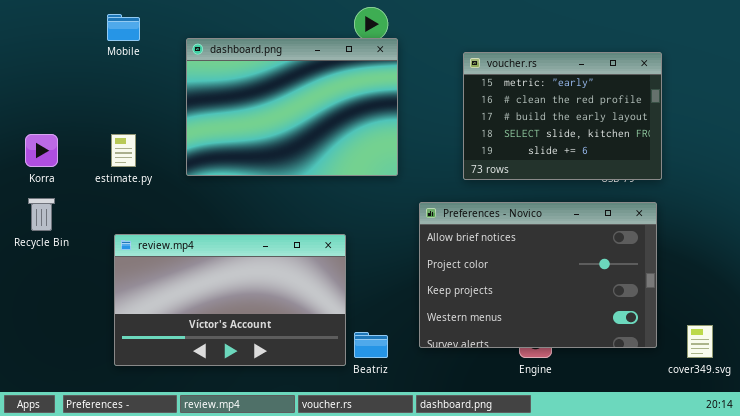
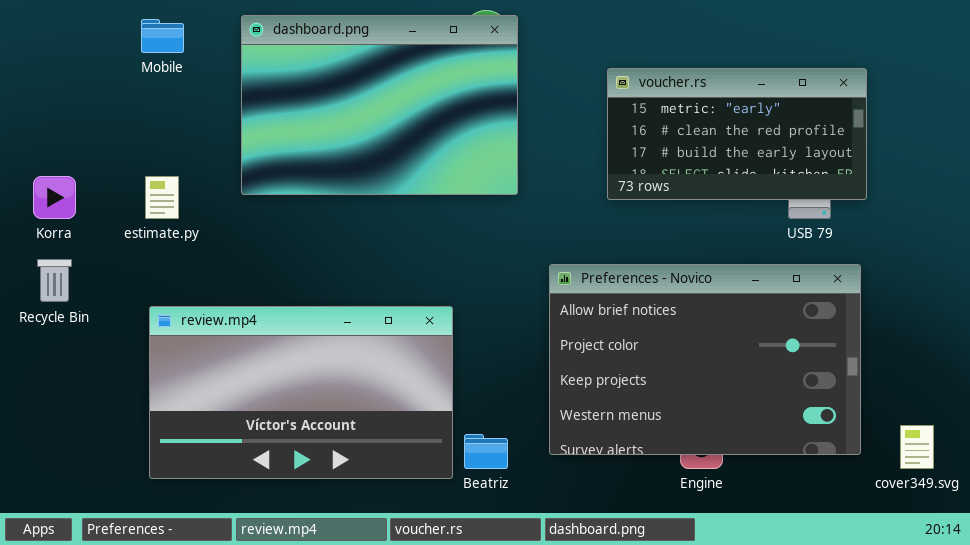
dashboard.png: [186,38,398,176] -> [241,15,518,195], moved
voucher.rs: [463,52,662,180] -> [607,68,867,200], resized

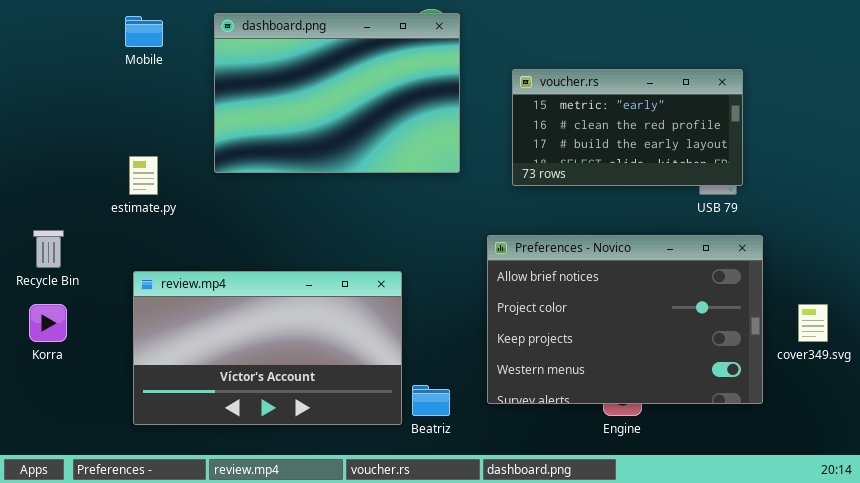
voucher.rs: [607,68,867,200] -> [512,69,743,186], moved
Korra: [33,176,76,219] -> [29,304,67,342], moved
cover349.svg: [900,425,934,469] -> [798,304,828,342], moved

